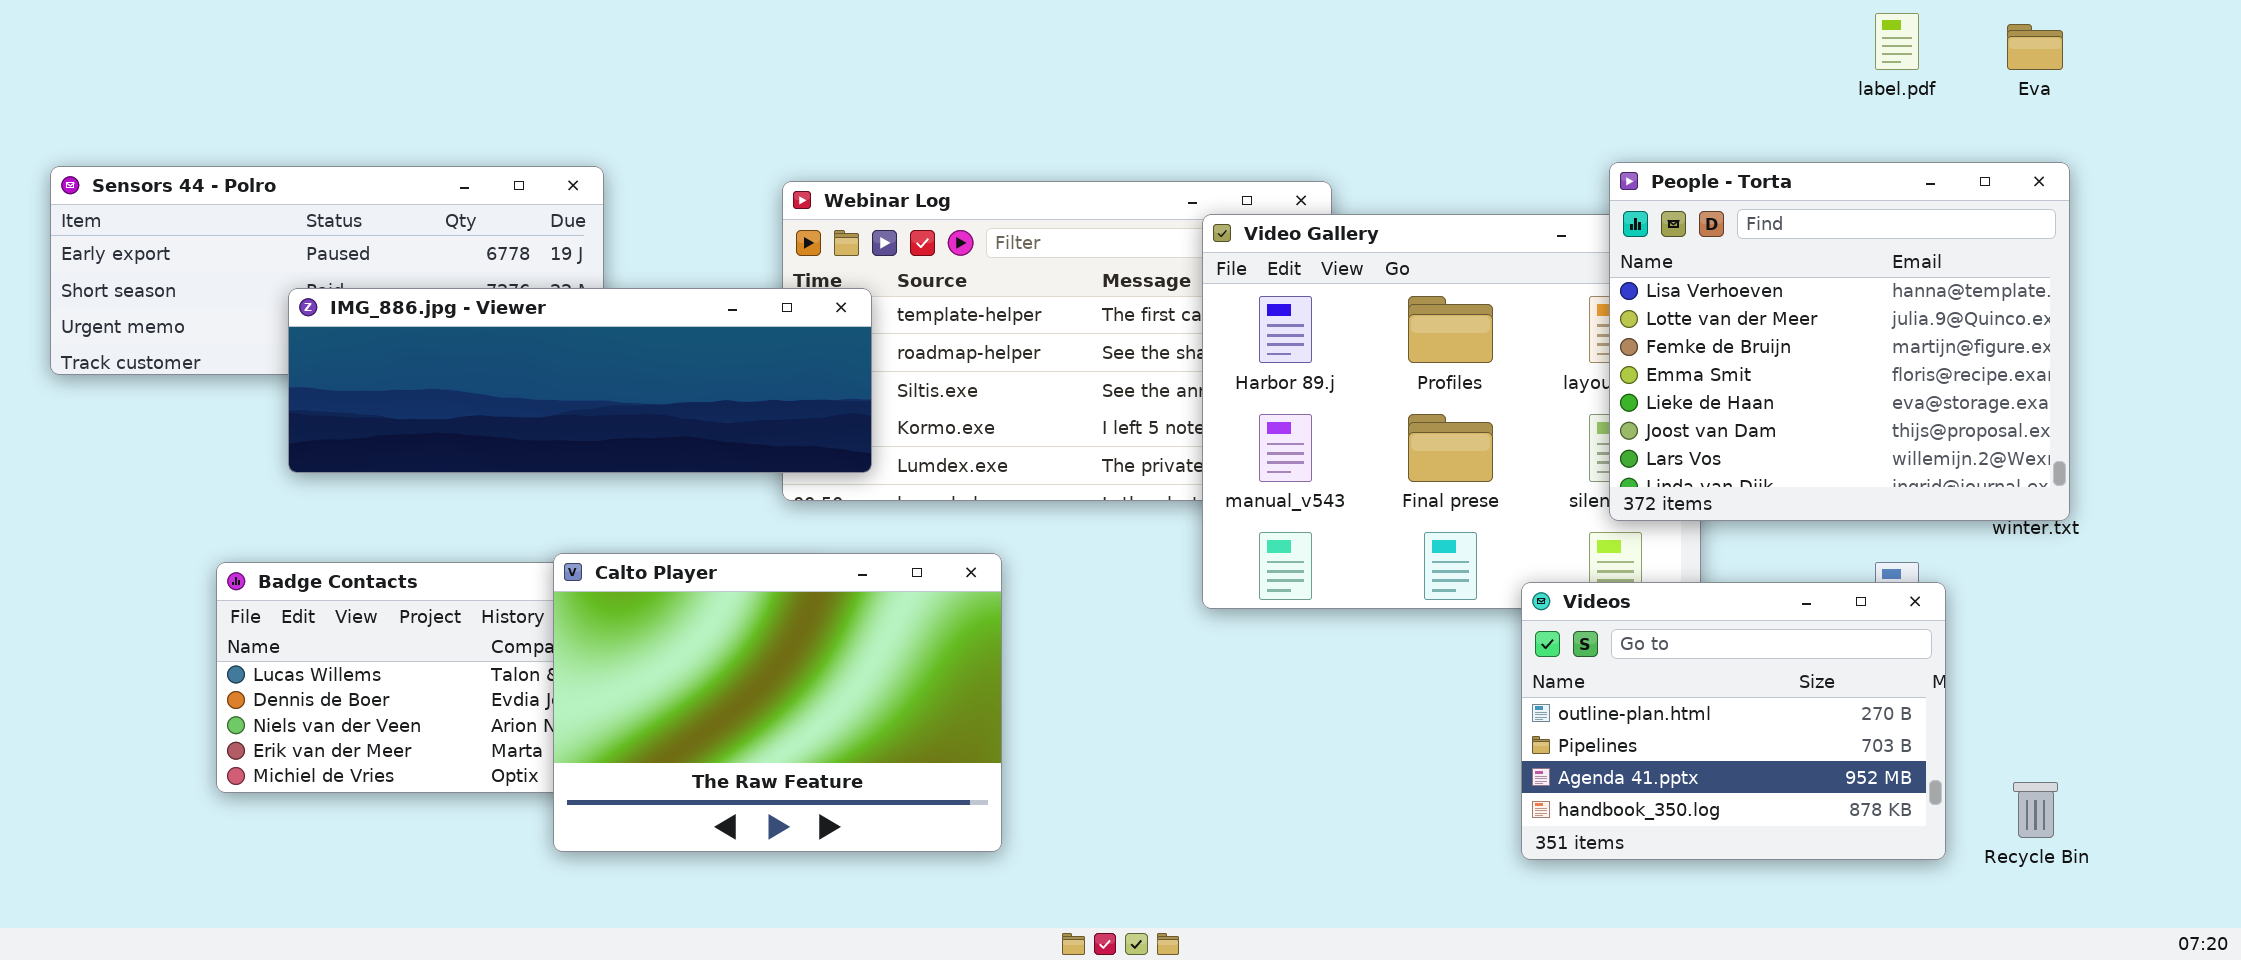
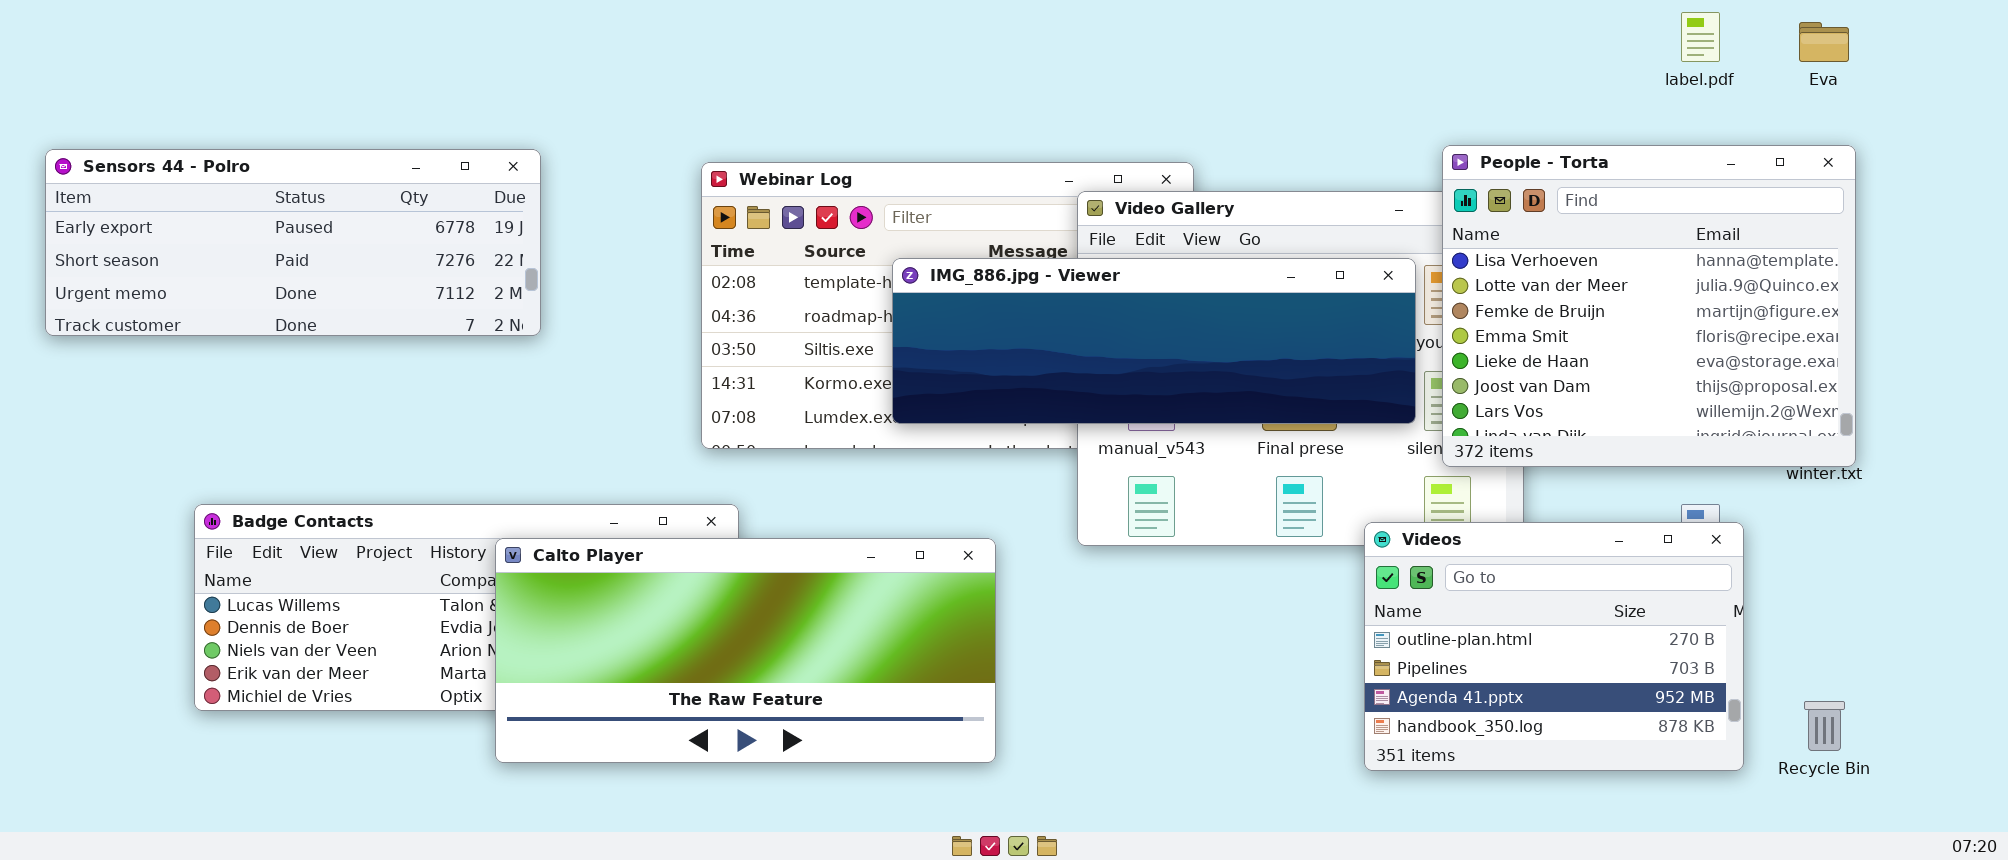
IMG_886.jpg - Viewer: [288,288,872,473] -> [892,258,1416,424], moved
Calto Player: [553,553,1002,852] -> [495,538,996,763], resized

